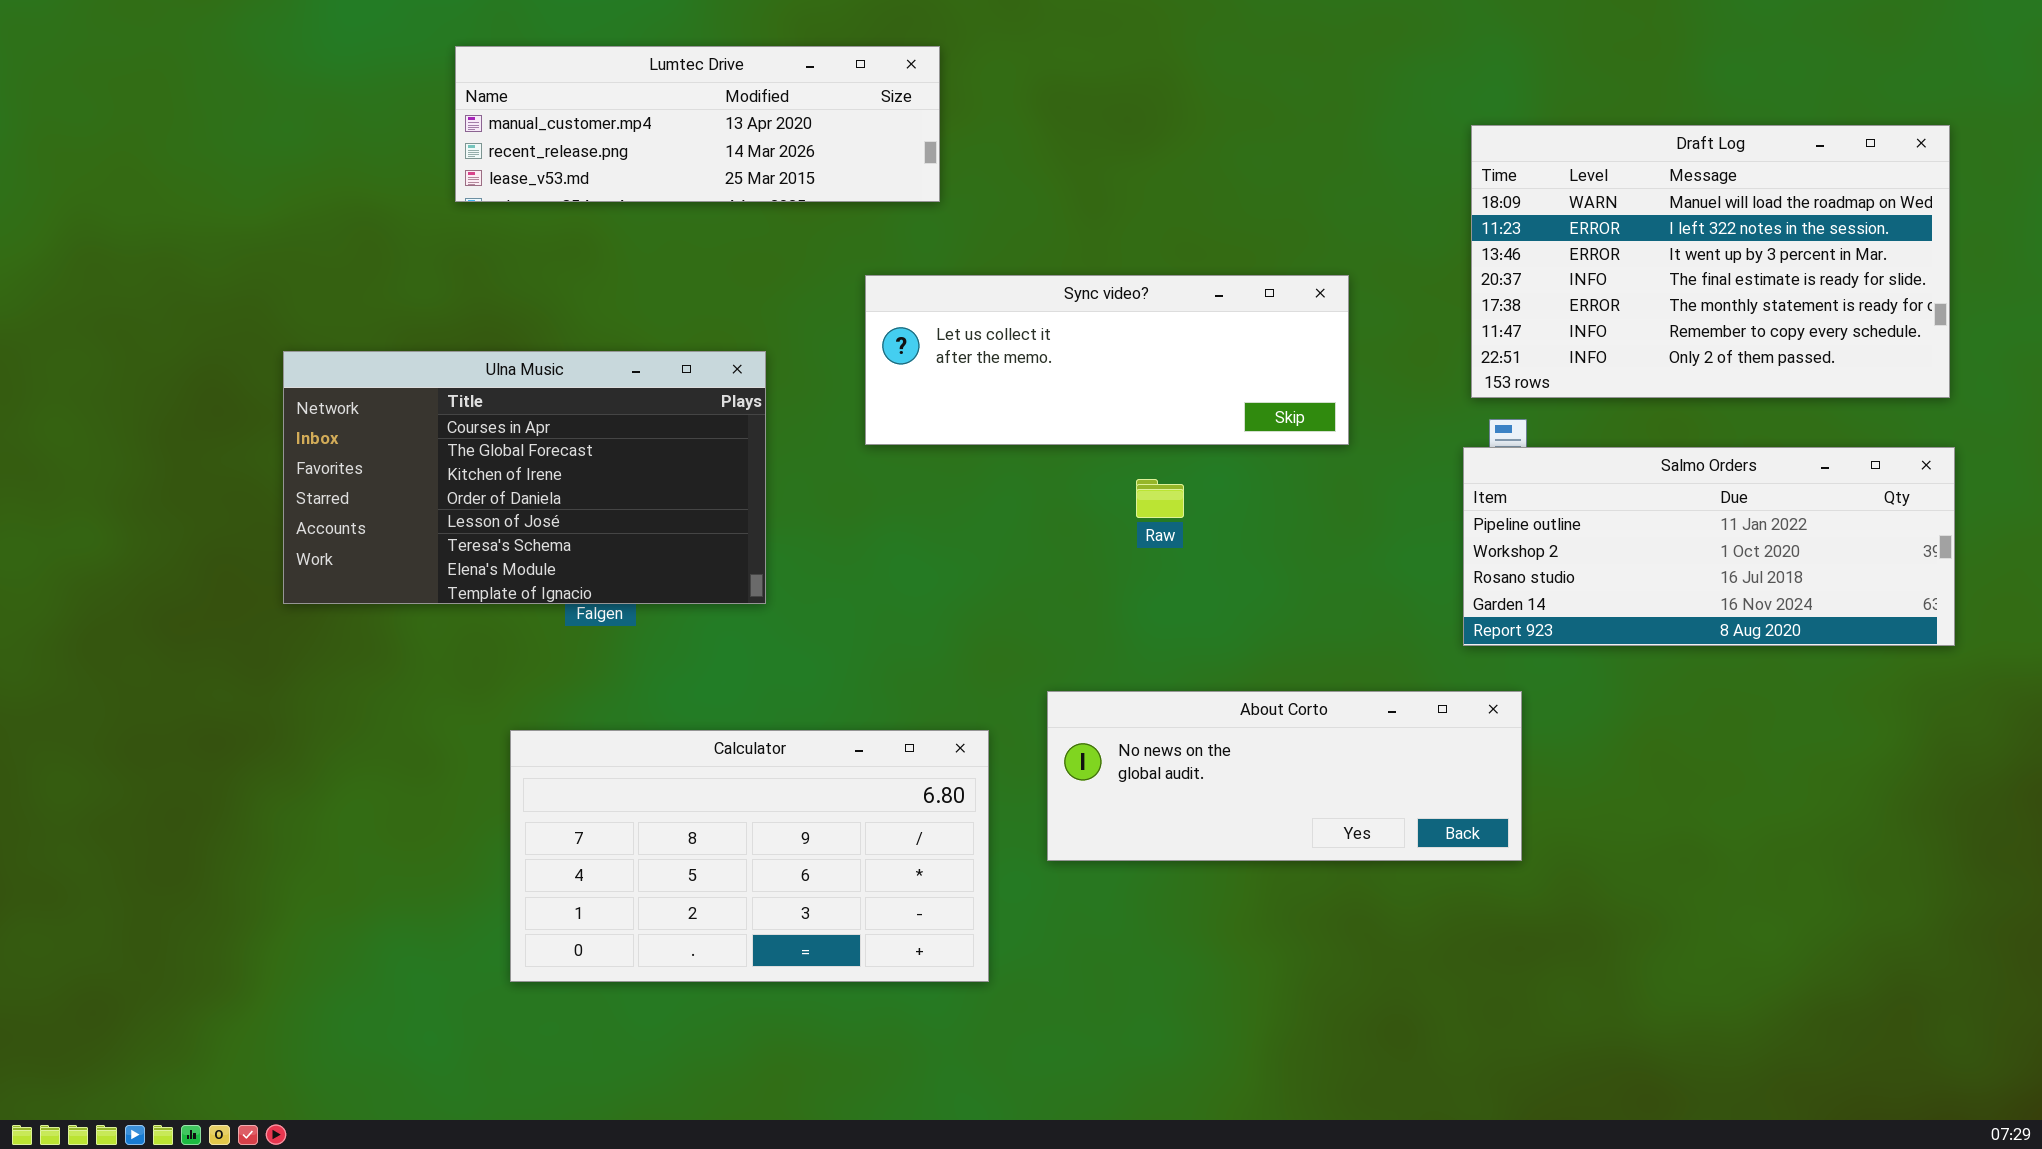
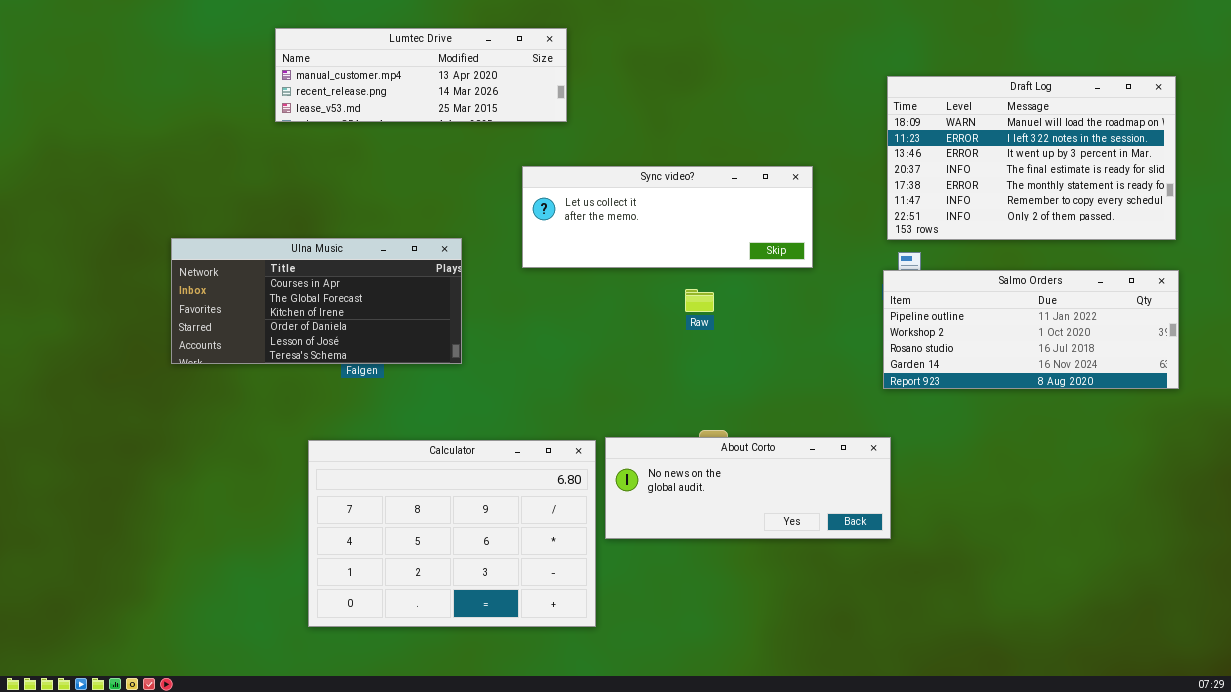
Ulna Music: [283,351,766,604] -> [171,238,462,364], resized
About Corto: [1047,691,1522,861] -> [605,437,891,539], moved
Calculator: [510,730,989,982] -> [308,440,596,627], resized

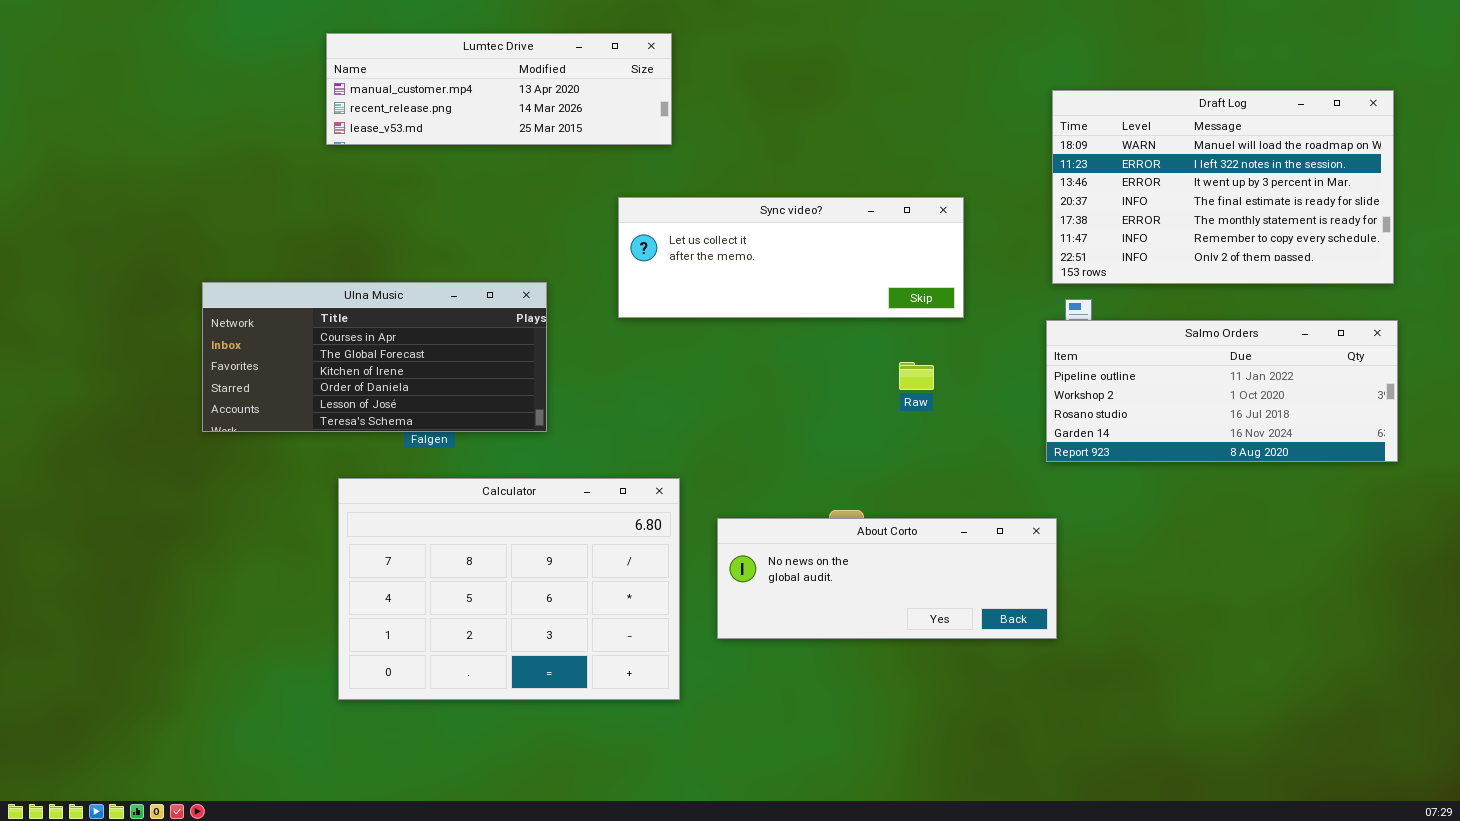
Raw: [685,289,714,312] -> [899,362,934,390], moved
Calculator: [308,440,596,627] -> [338,478,680,700], moved

